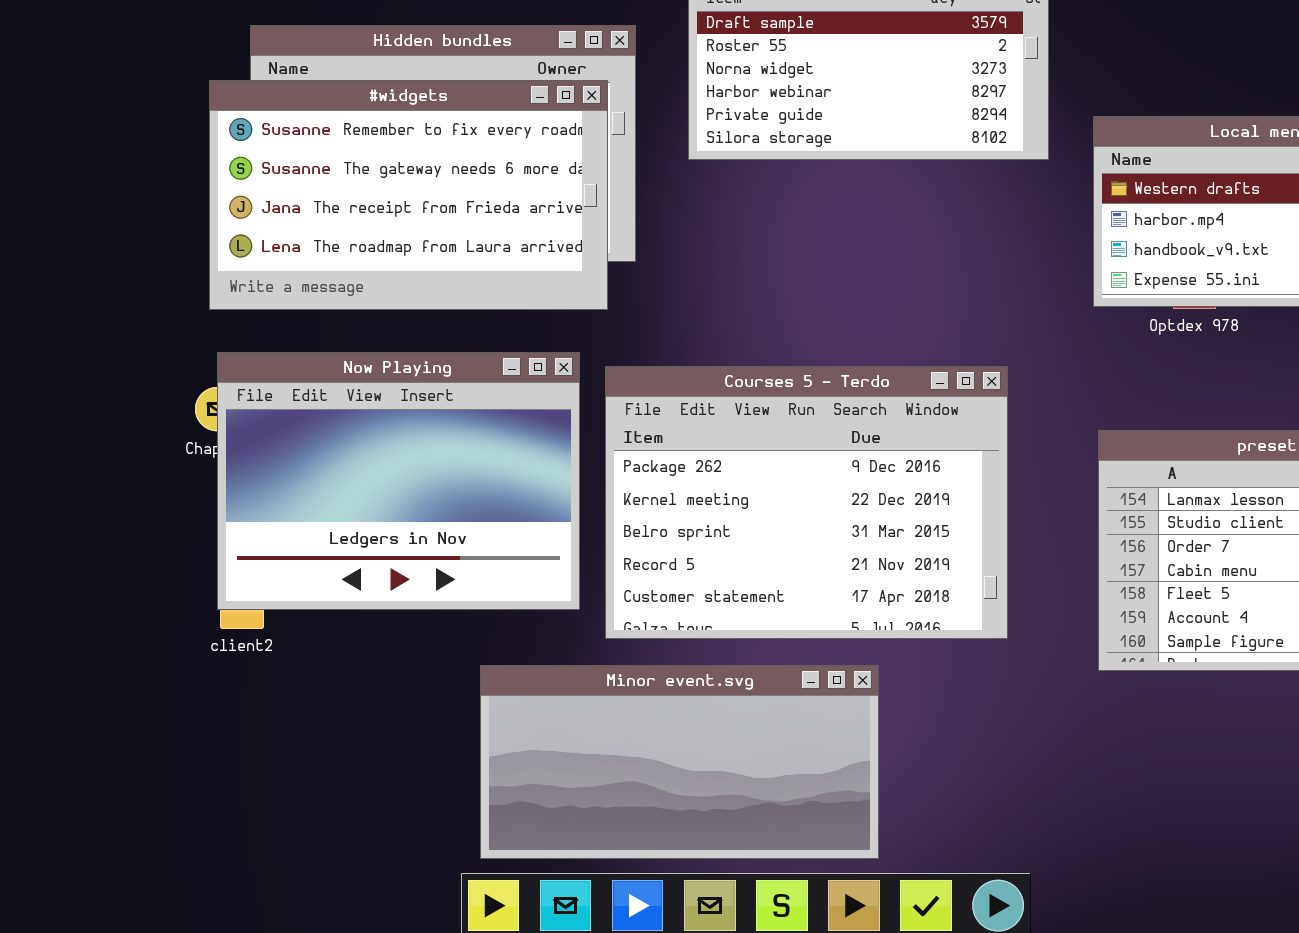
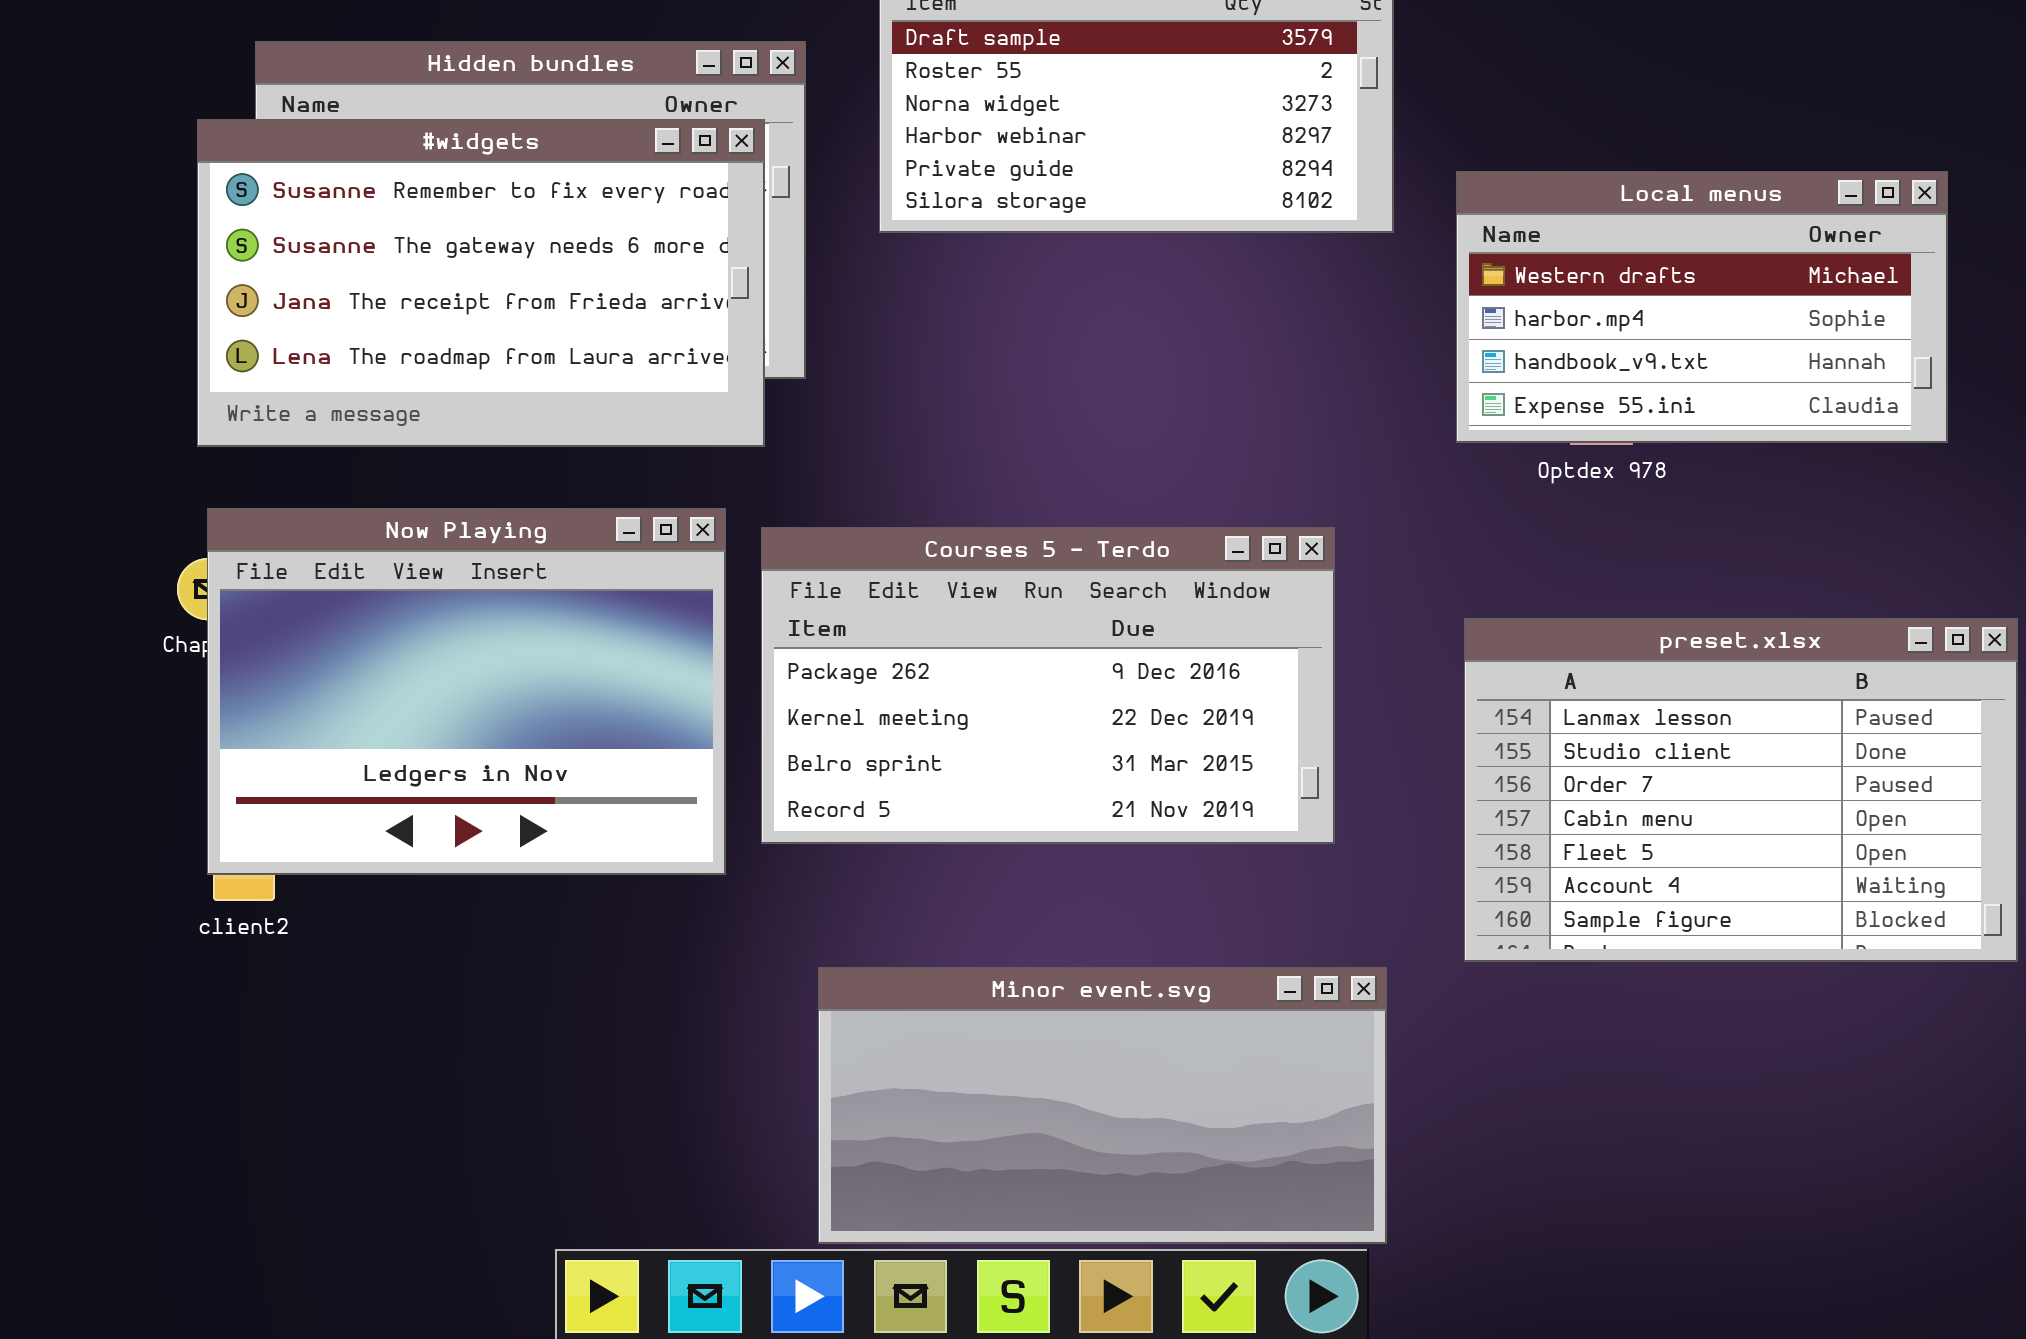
Courses 5 - Terdo: [605,366,1008,639] -> [761,527,1335,844], resized
Minor event.svg: [480,665,879,859] -> [818,967,1387,1244], moved

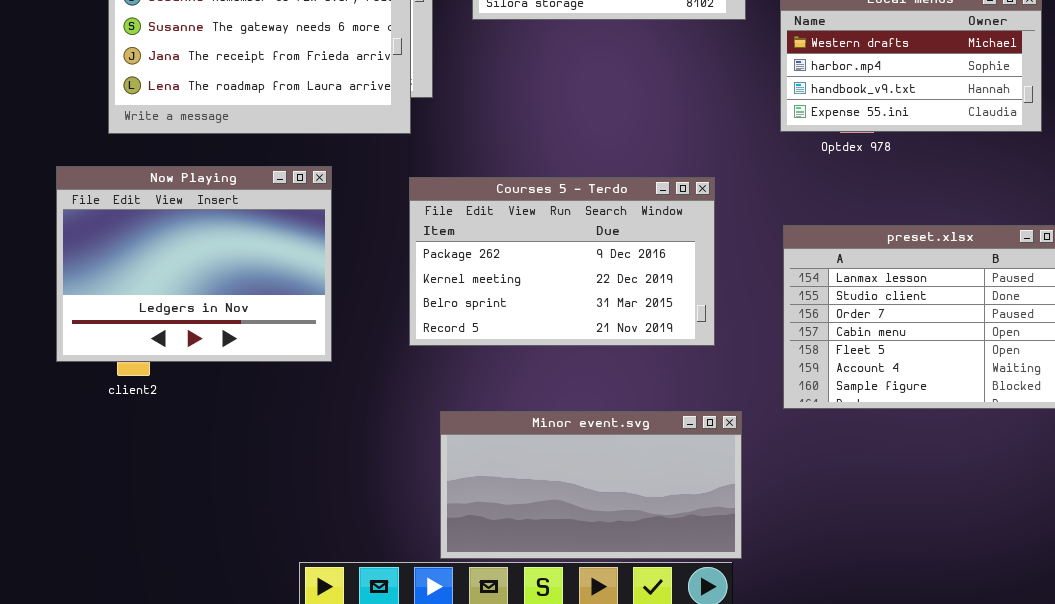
Now Playing: [207,508,726,875] -> [56,166,332,362], moved

